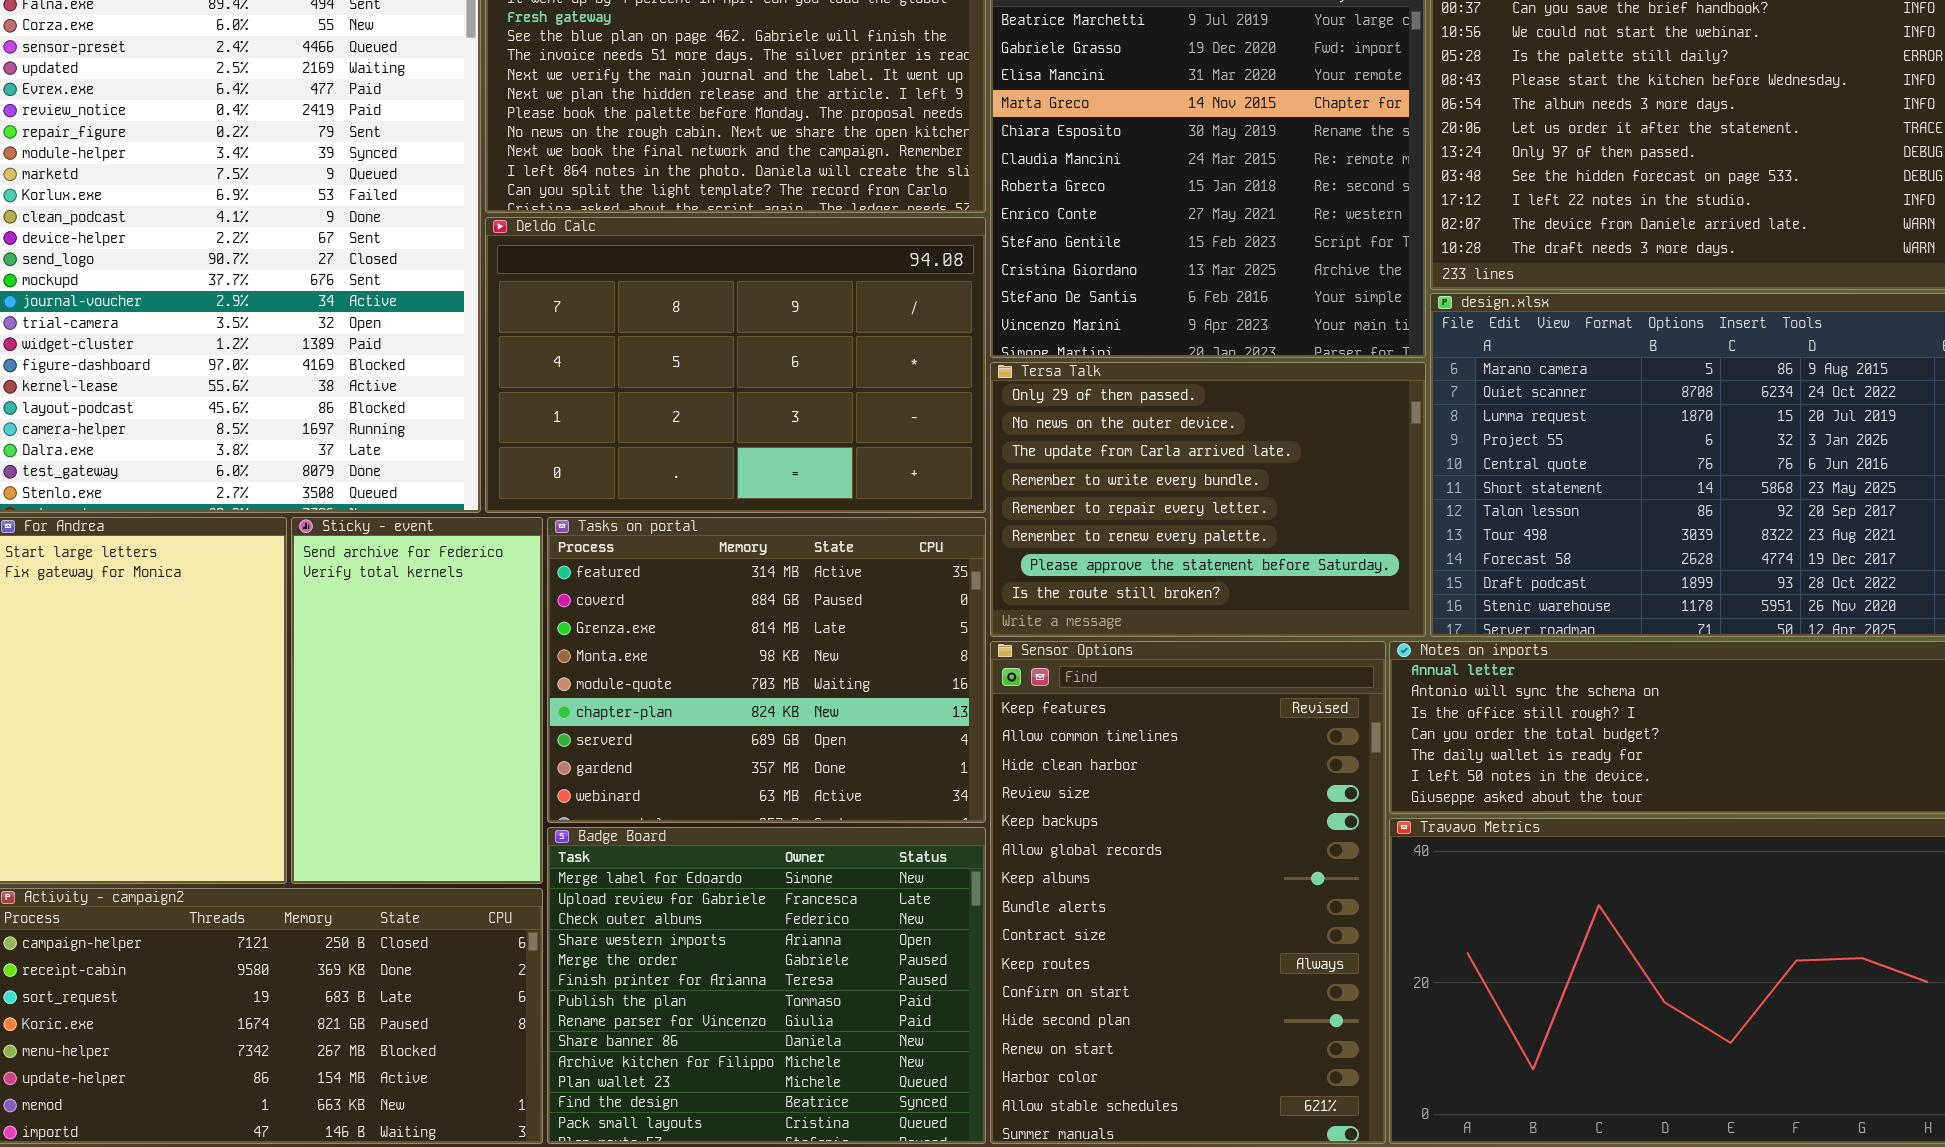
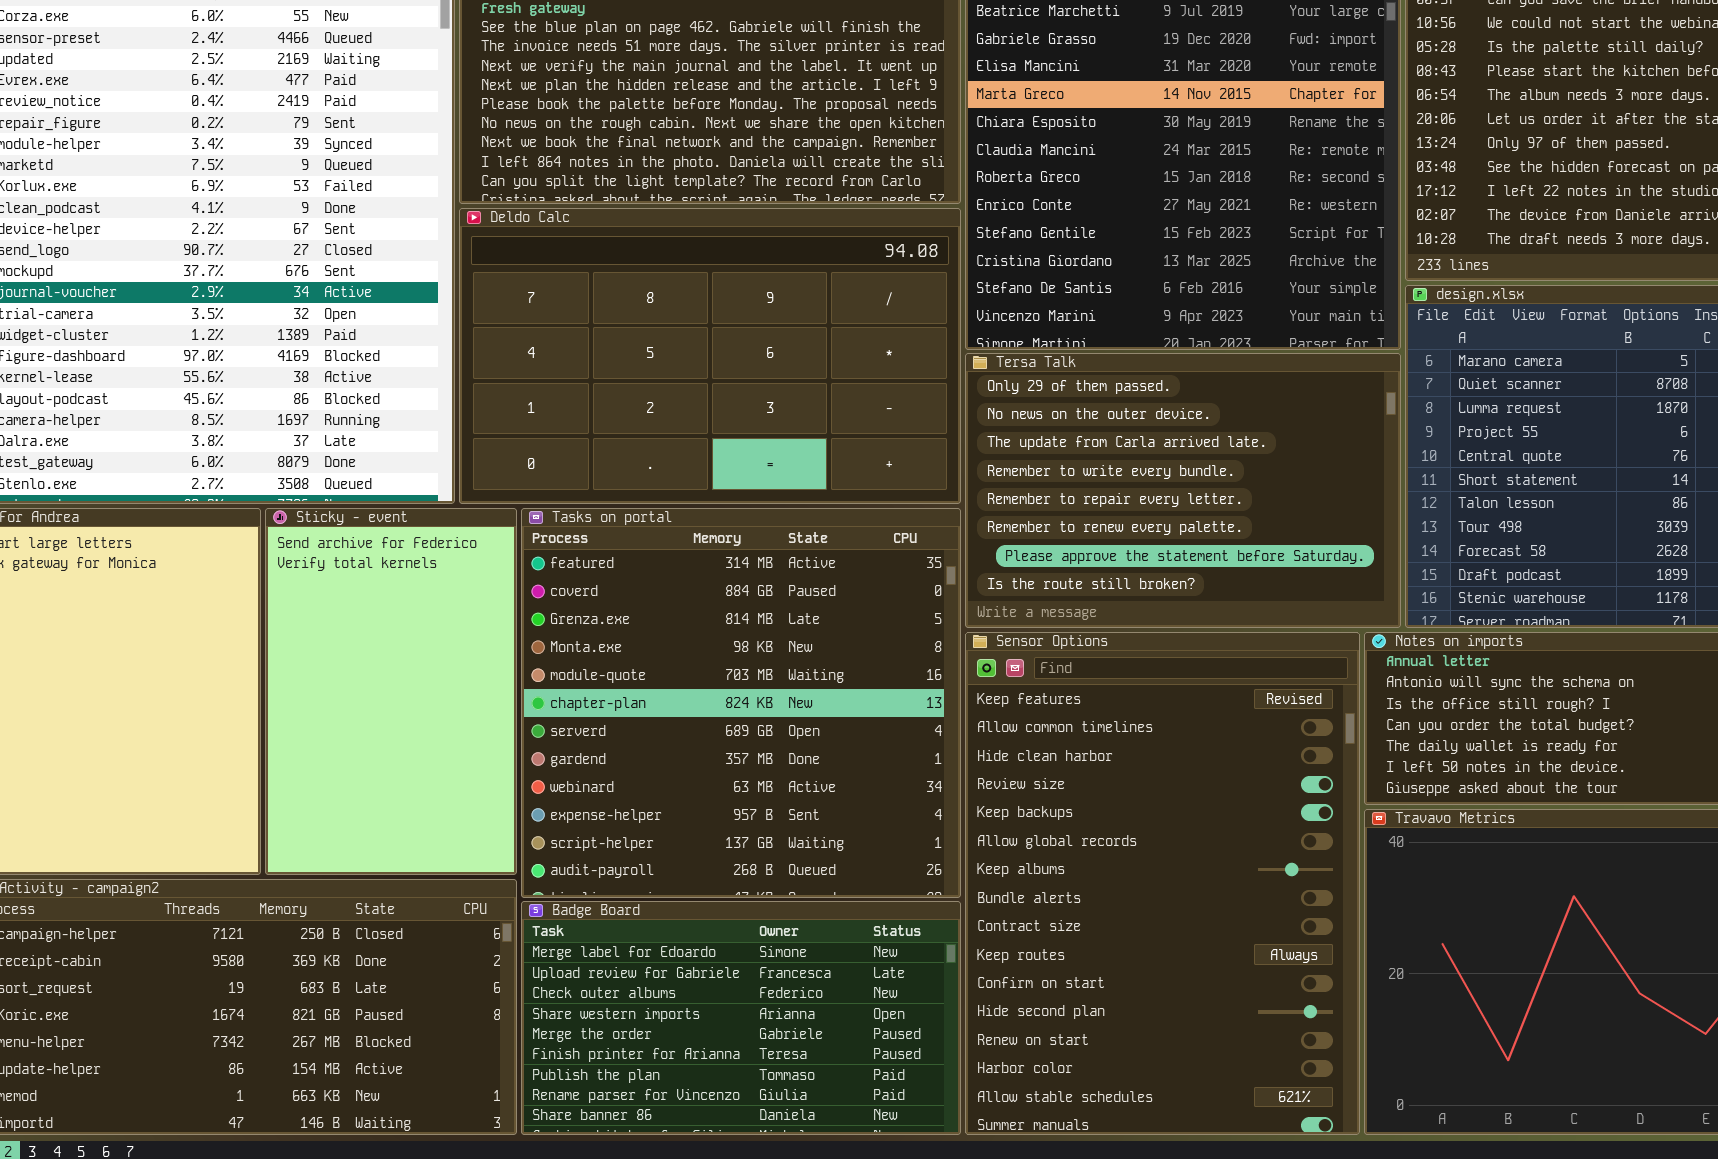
Tasks on portal: [547,517,986,823] -> [521,508,961,898], resized
Badge Board: [547,827,986,1144] -> [521,901,961,1135], resized

